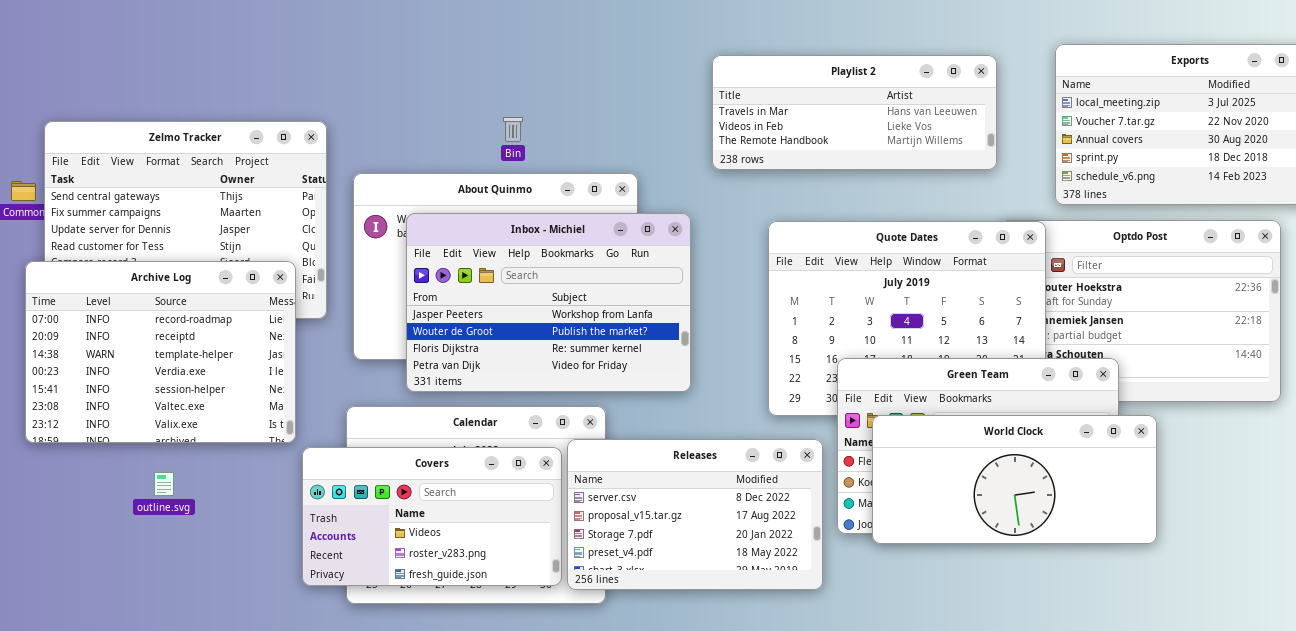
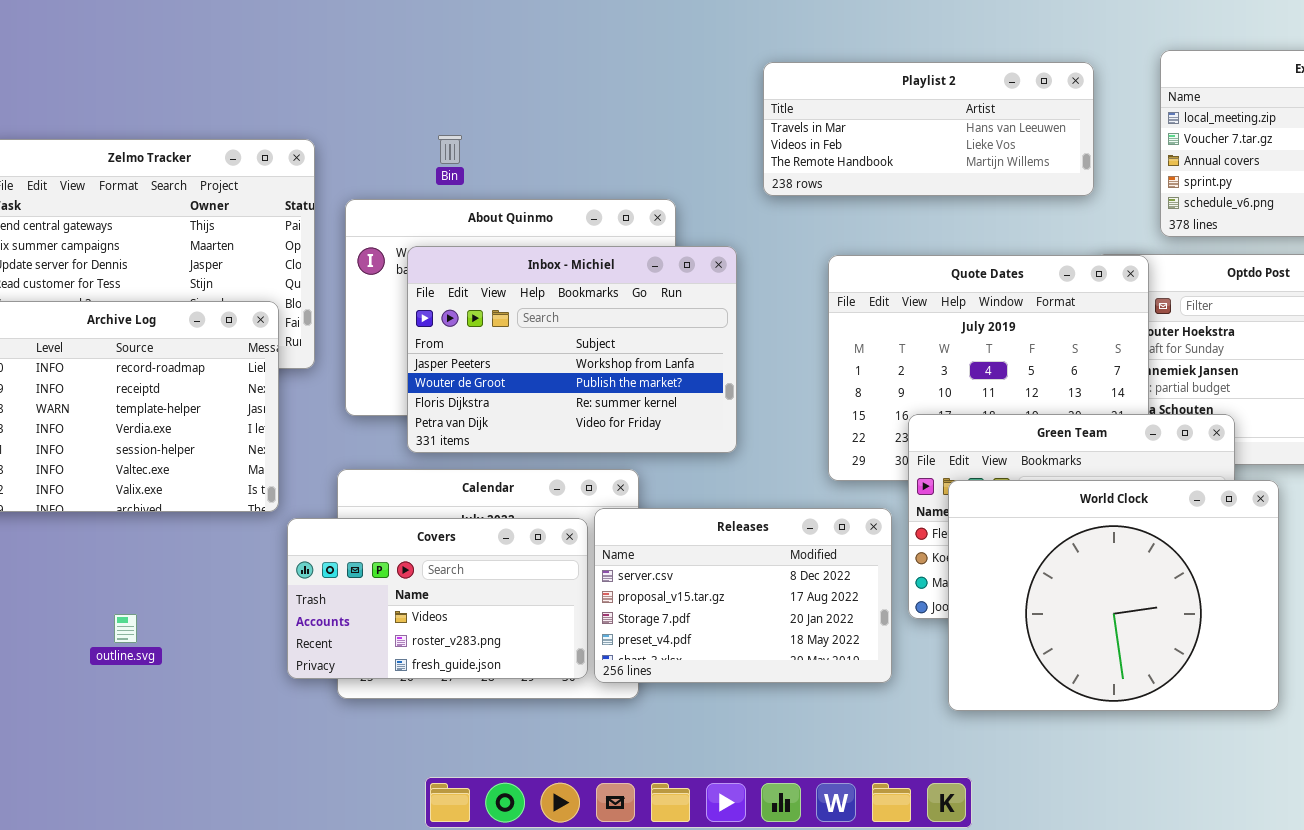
Bin: [503,117,523,142] -> [438,135,462,164], moved
World Clock: [872,415,1157,544] -> [948,480,1279,711], resized
outline.svg: [154,472,174,496] -> [114,614,137,643], moved

